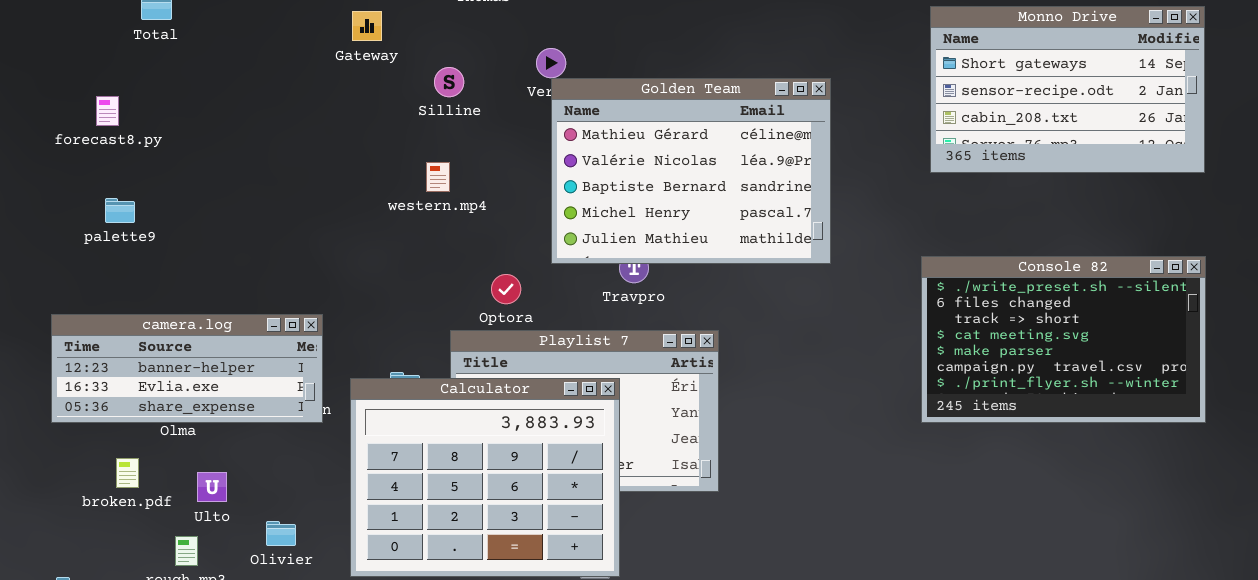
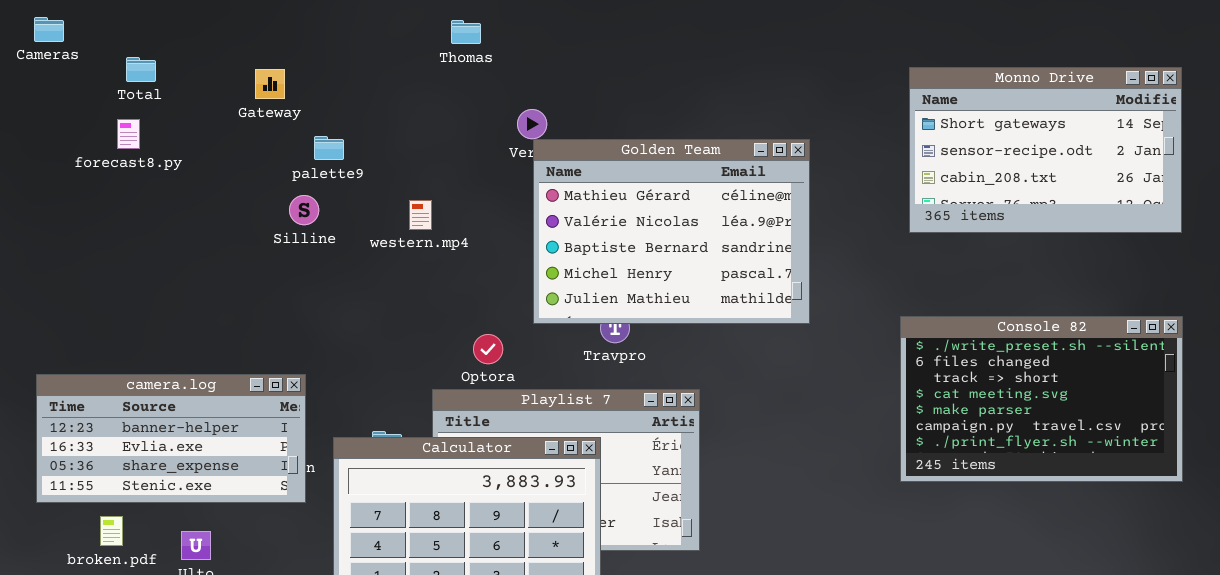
Gateway: [352,11,382,41] -> [255,69,285,99], moved
Silline: [434,67,464,97] -> [289,195,319,225], moved
forecast8.py: [96,96,119,126] -> [117,119,140,149], moved
western.mp4: [426,162,450,192] -> [409,200,432,230], moved
palette9: [105,198,135,223] -> [314,136,344,160], moved
camera.log: [51,314,323,423] -> [36,374,306,503], resized

